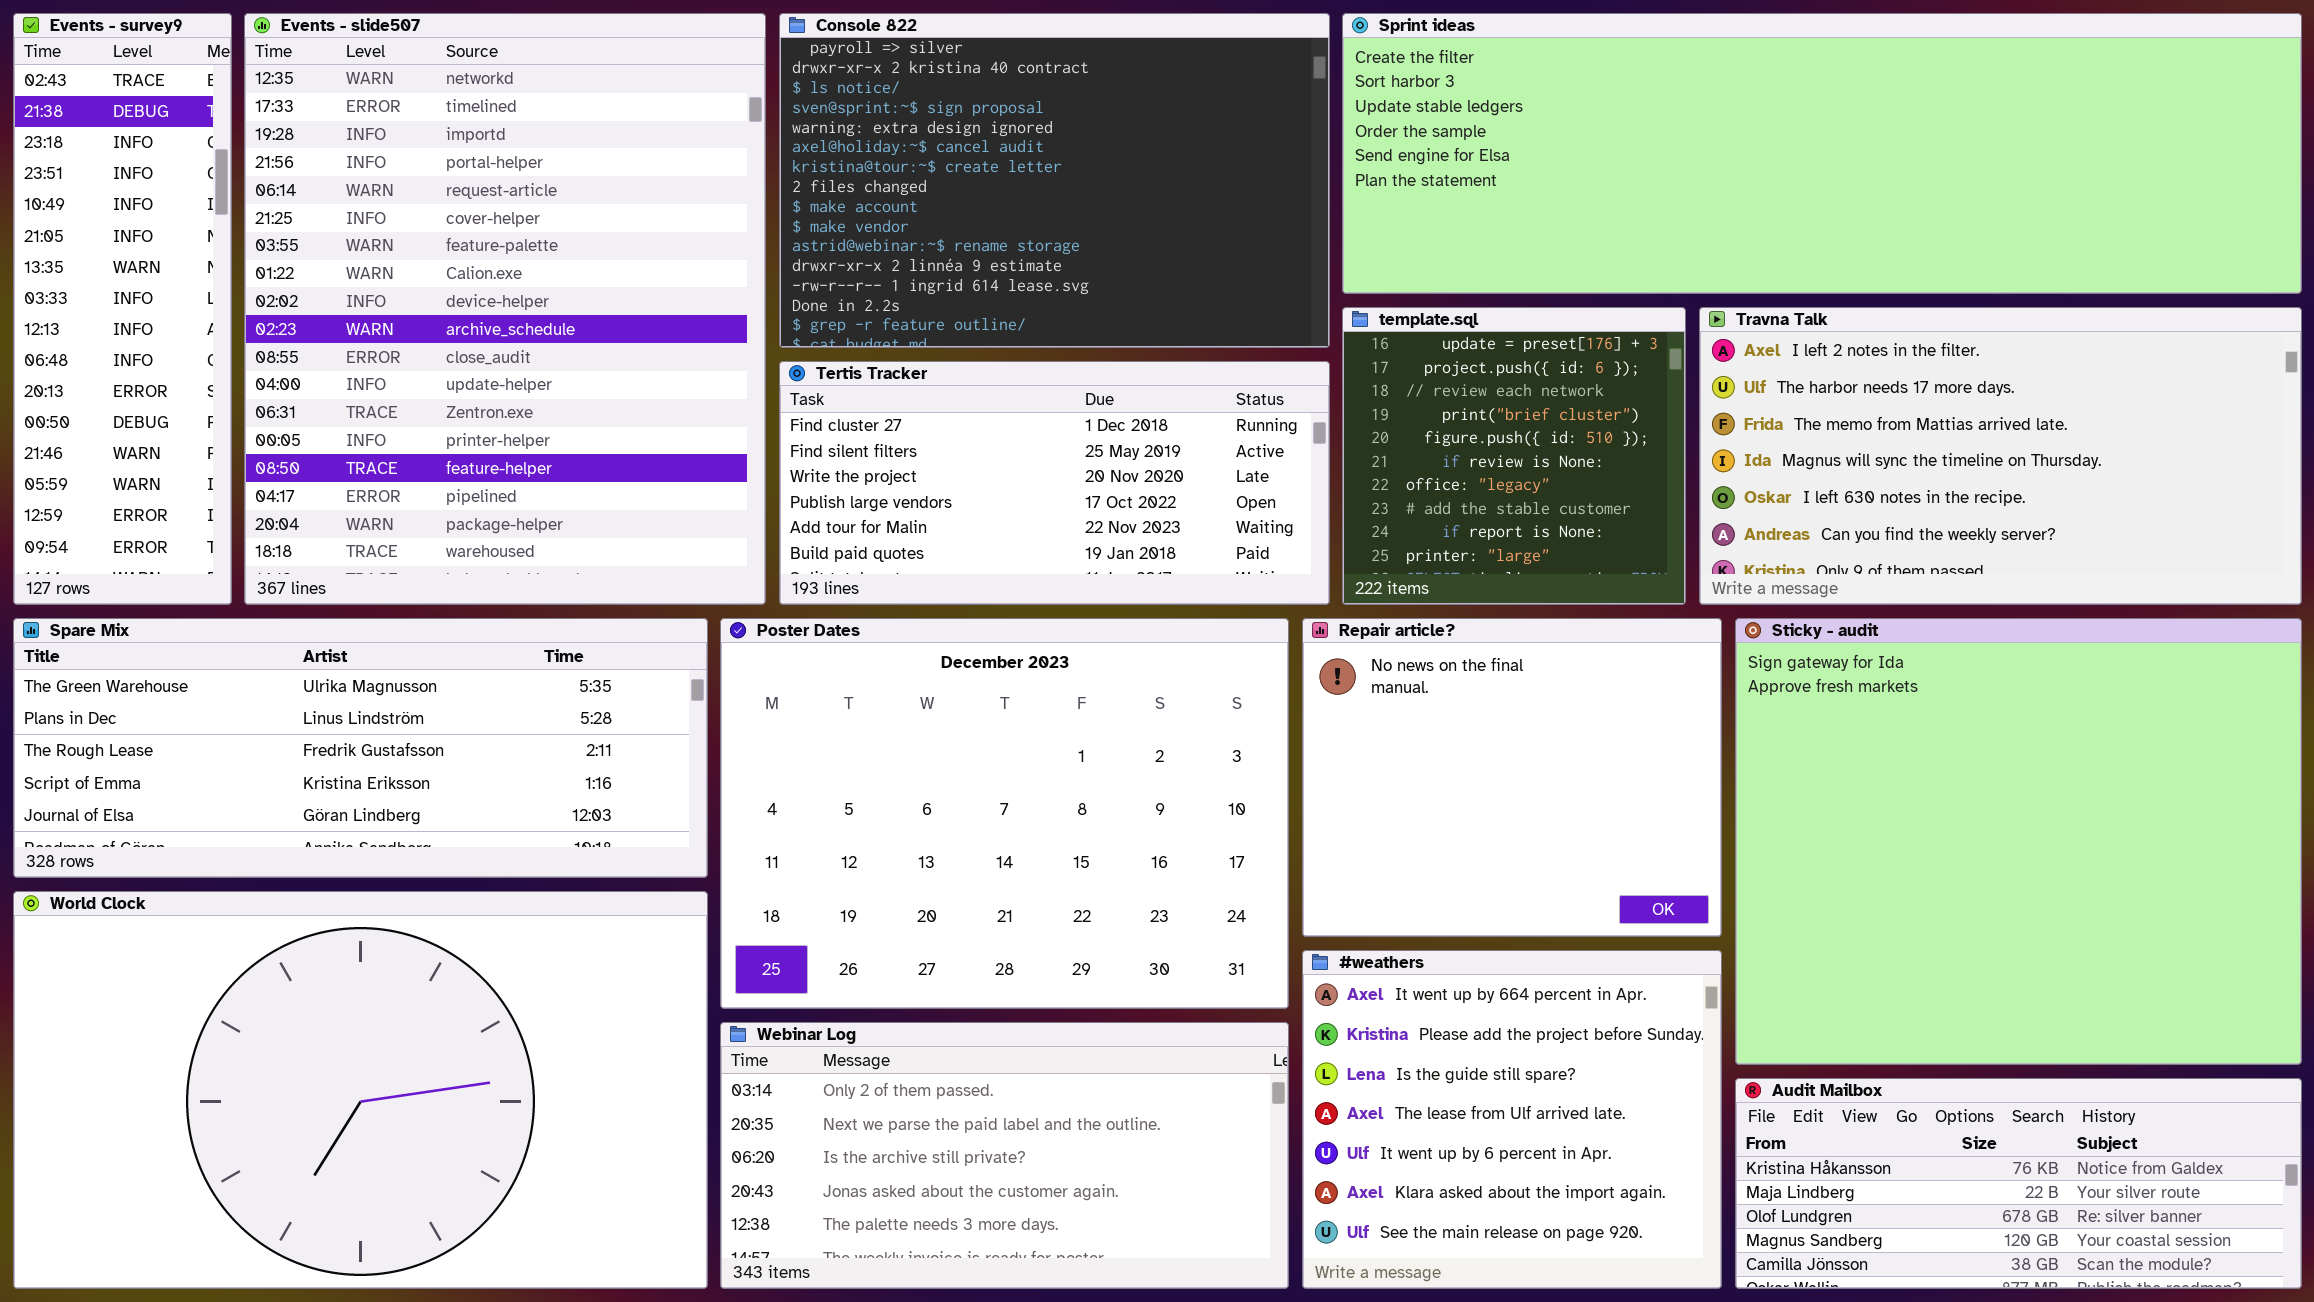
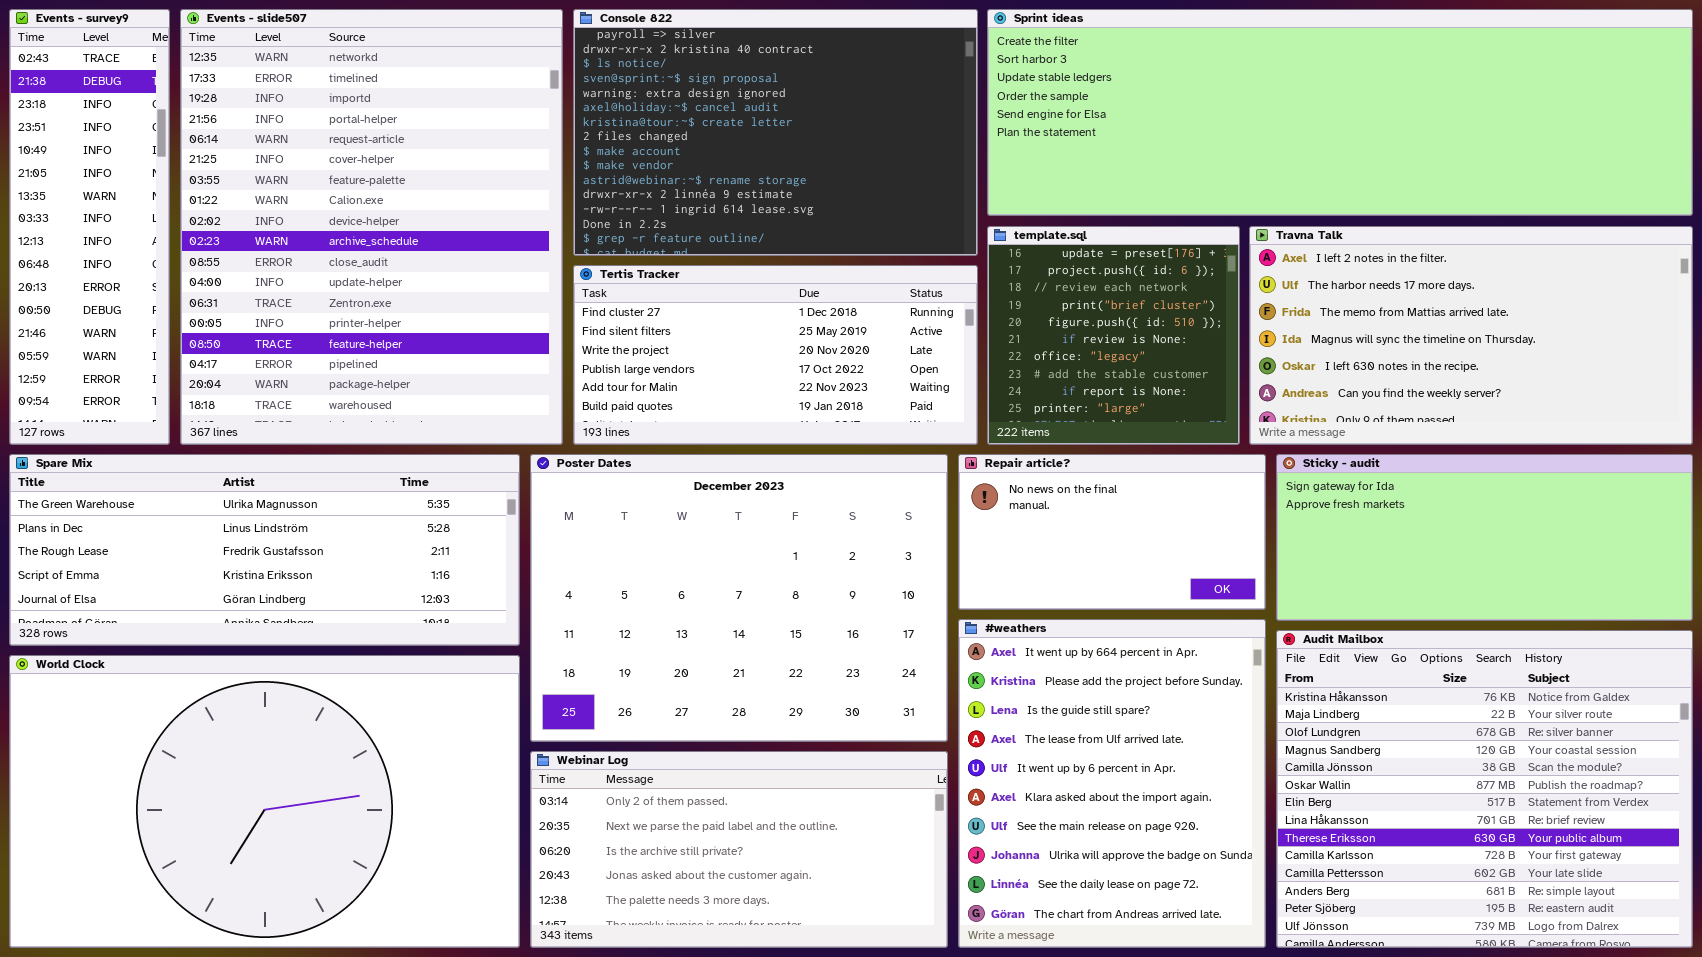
Repair article?: [1302,618,1722,937] -> [958,454,1266,610], resized
Sticky - audit: [1735,618,2302,1065] -> [1276,454,1693,621], resized
#weathers: [1302,950,1722,1289] -> [958,619,1266,948], resized
Audit Mailbox: [1735,1078,2302,1289] -> [1276,630,1693,948], resized

